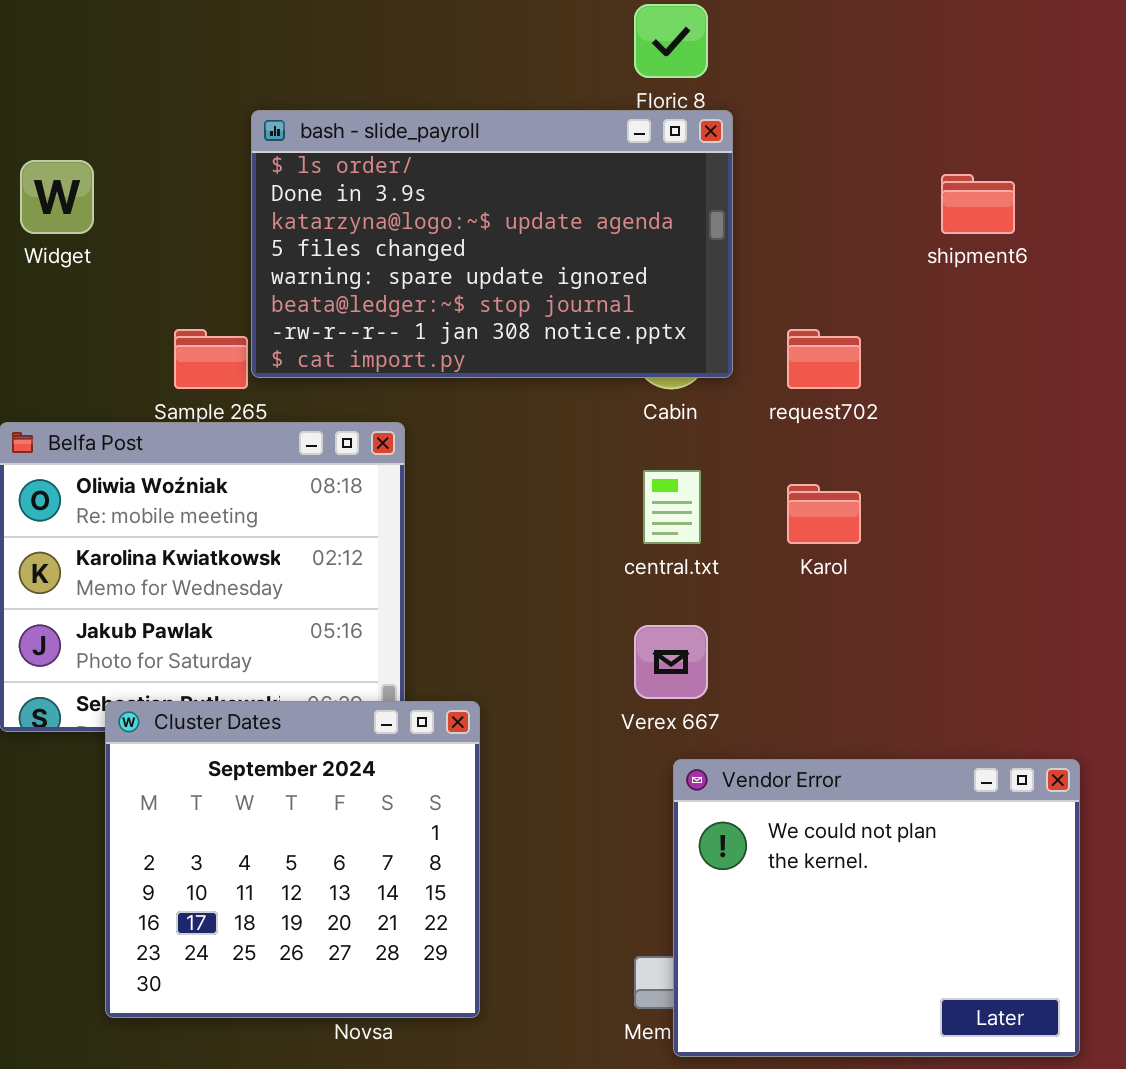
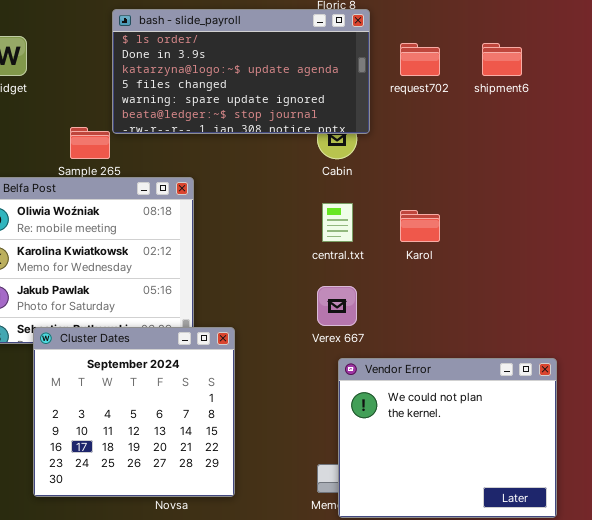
bash - slide_payroll: [251,110,733,378] -> [112,9,370,134], resized
request702: [787,329,861,389] -> [400,43,440,76], moved

